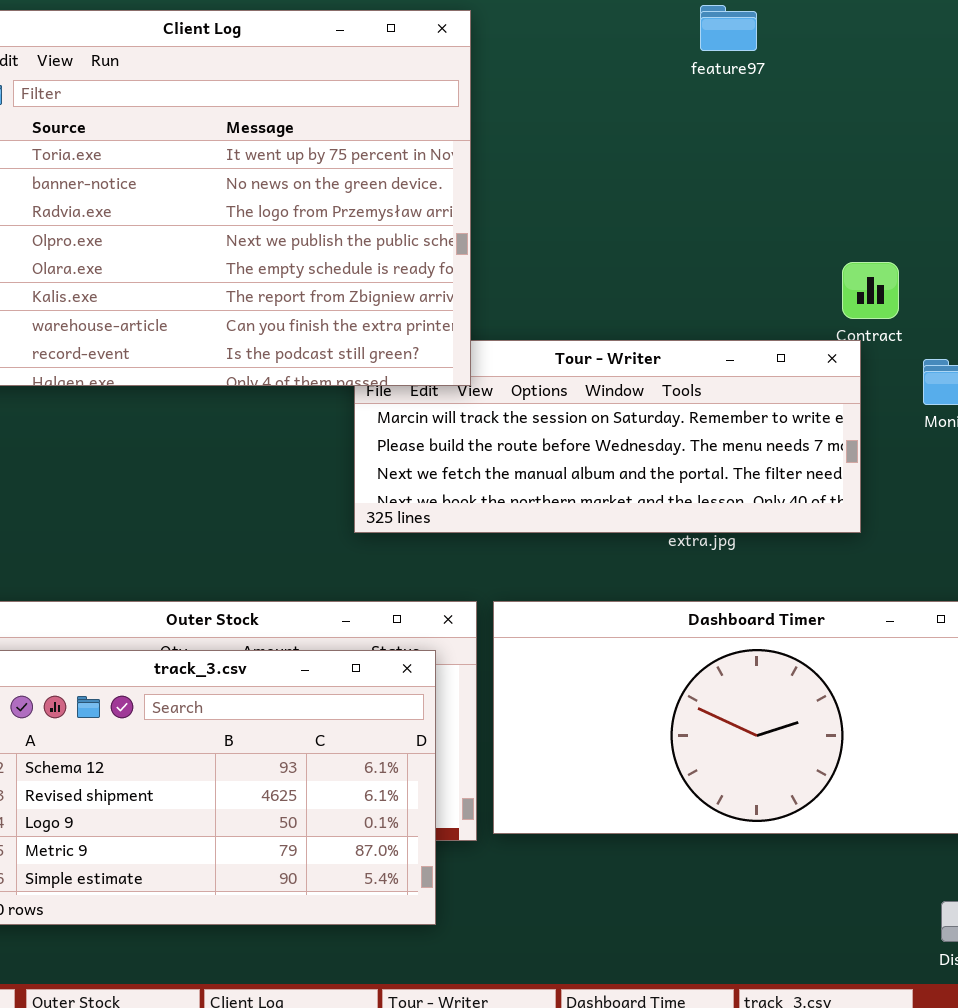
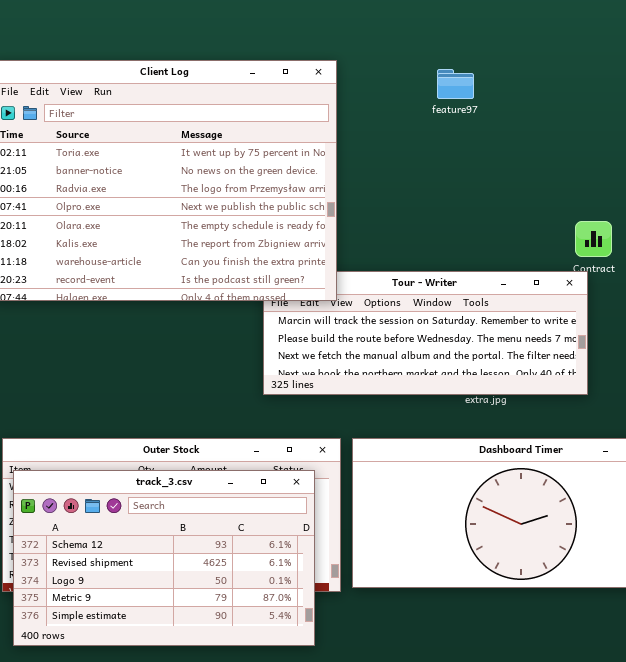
feature97: [700,5,757,51] -> [437,69,474,99], moved

